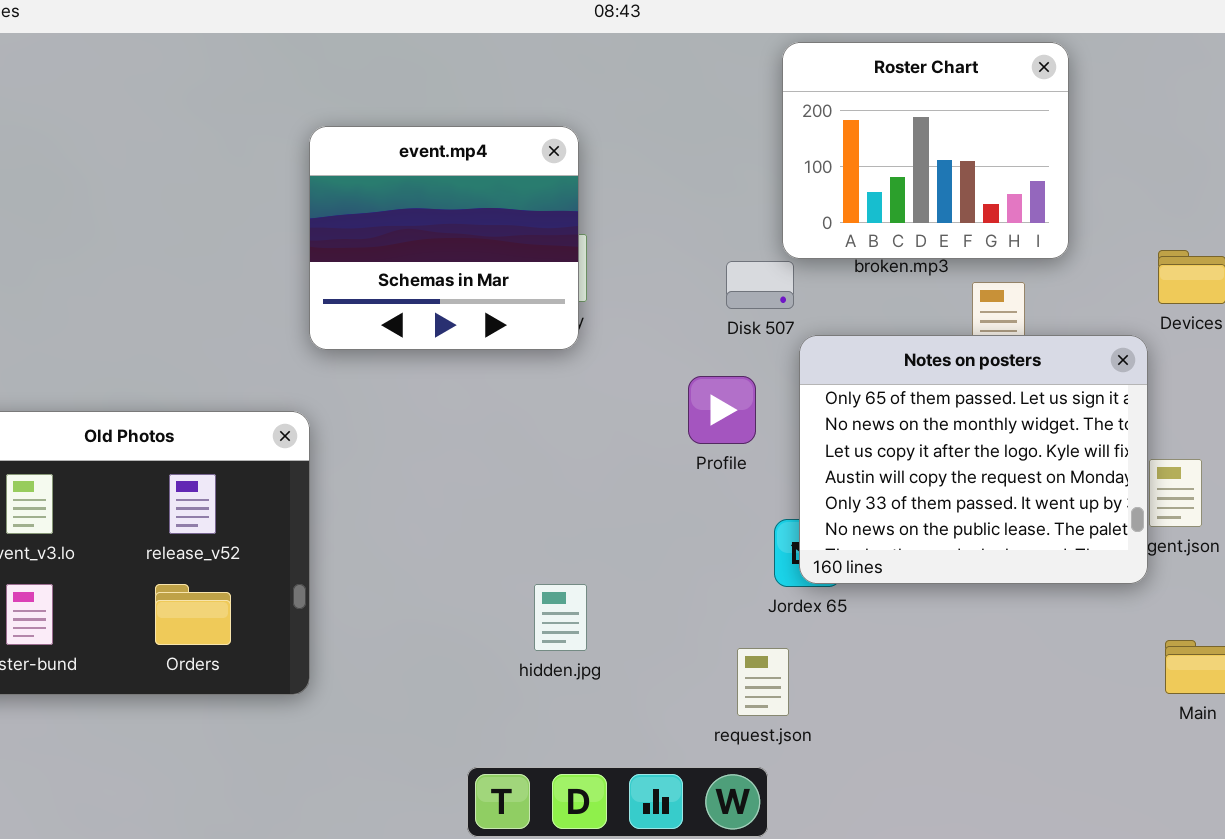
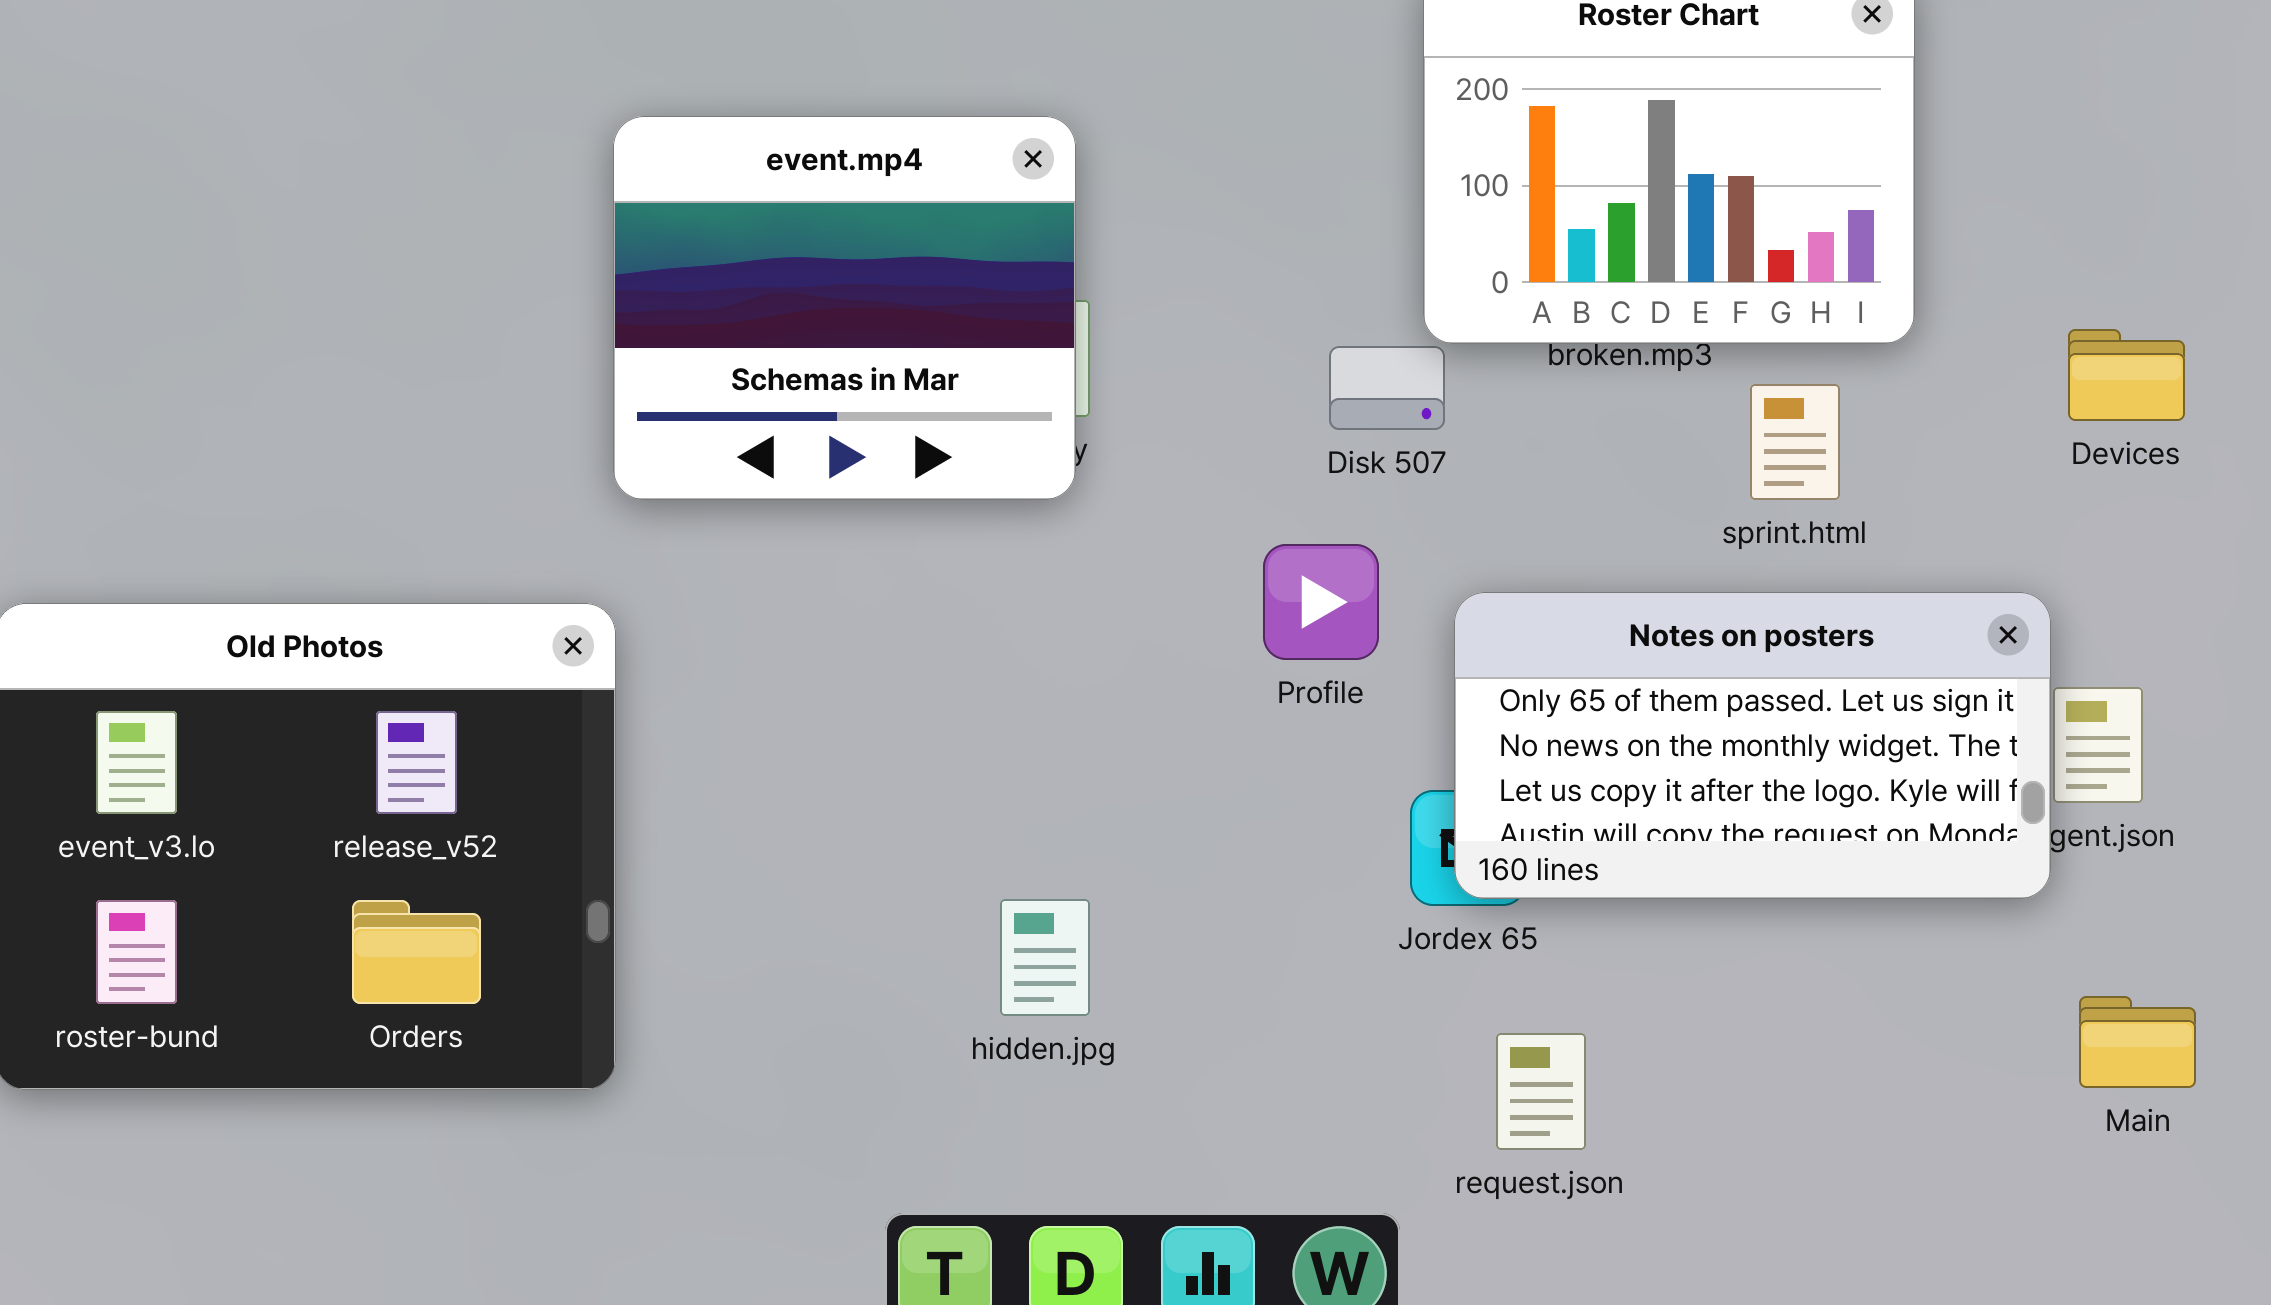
Notes on posters: [799,335,1148,584] -> [1454,592,2051,899], resized
request.json: [737,648,789,716] -> [1496,1033,1586,1150], moved

